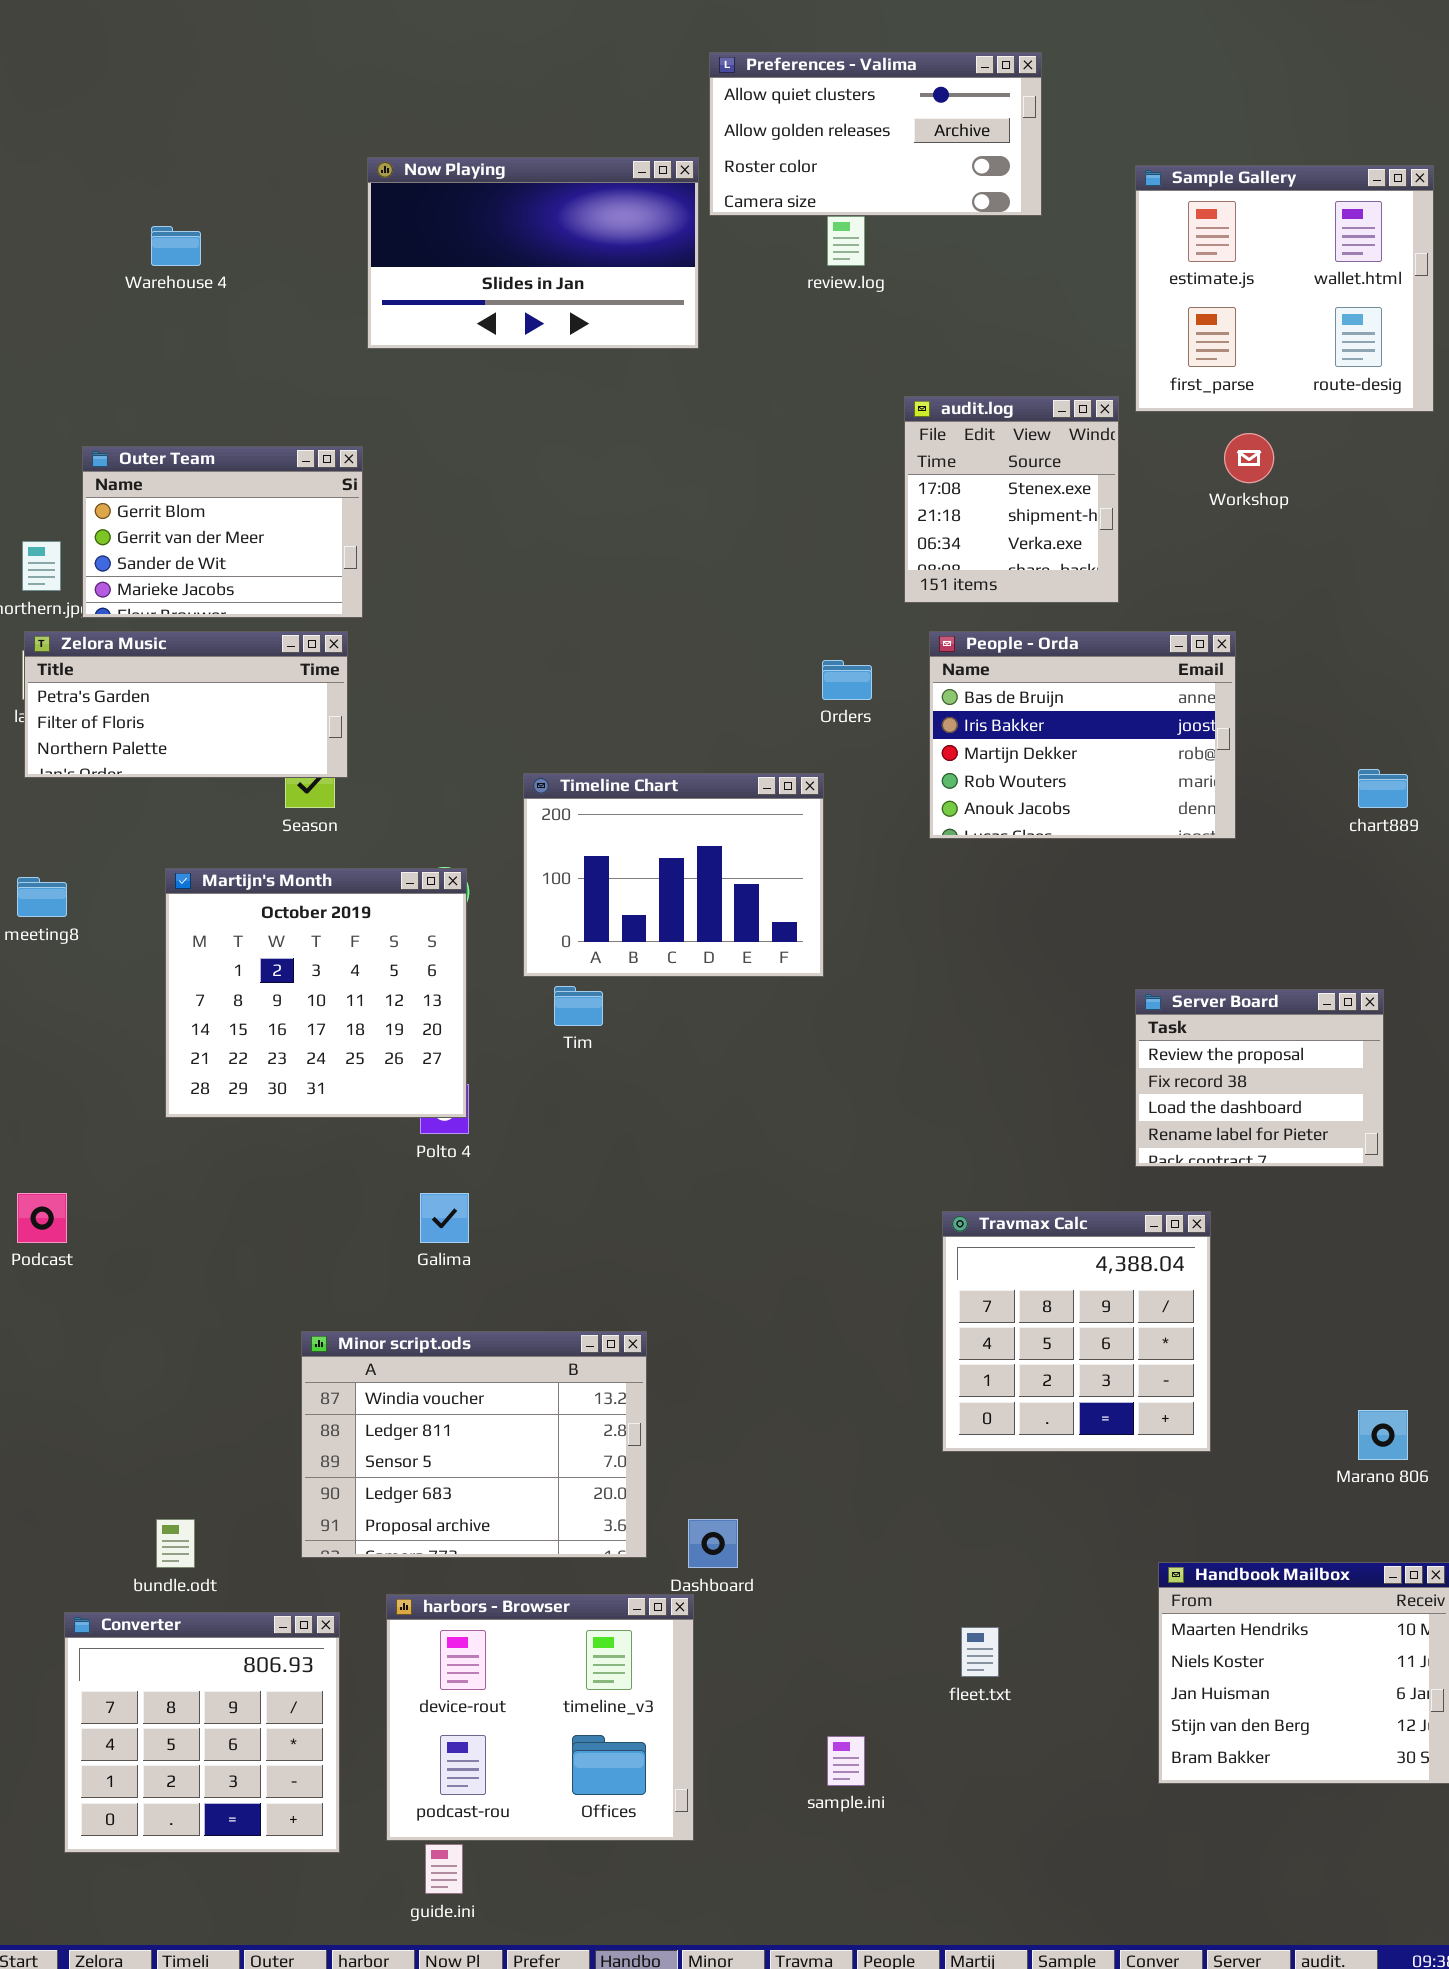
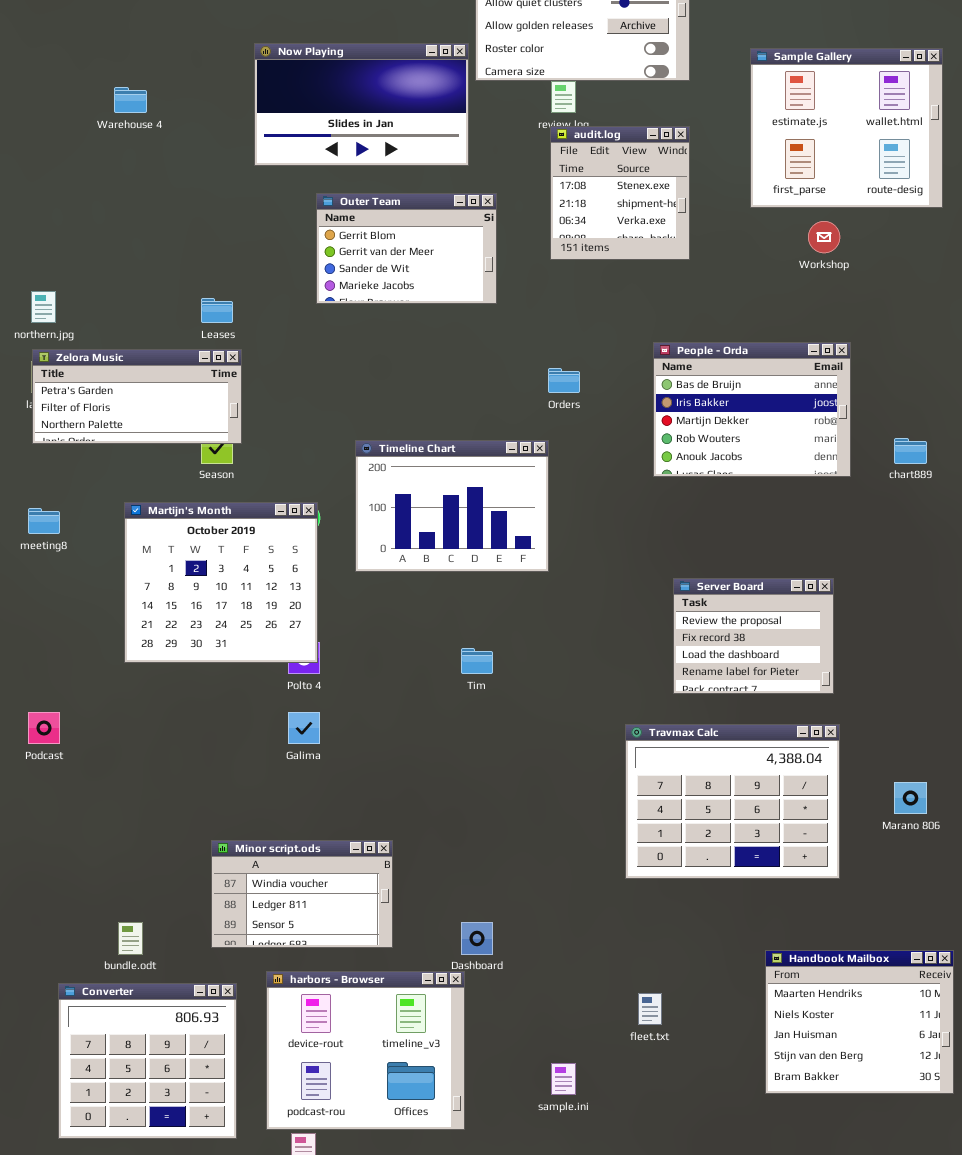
audit.log: [904,396,1119,603] -> [550,126,690,260], moved
Outer Team: [82,446,363,618] -> [316,193,497,304], moved
People - Orda: [929,631,1236,839] -> [653,342,851,477], moved
Tim: [554,986,603,1026] -> [461,648,493,674], moved
Server Board: [1135,989,1384,1167] -> [673,578,834,694], moved
Travmax Calc: [942,1211,1211,1452] -> [625,724,840,879], resized
Minor script.ods: [301,1331,647,1558] -> [211,840,393,948], resized
Marano 806: [1358,1410,1408,1460] -> [894,782,927,814], moved

